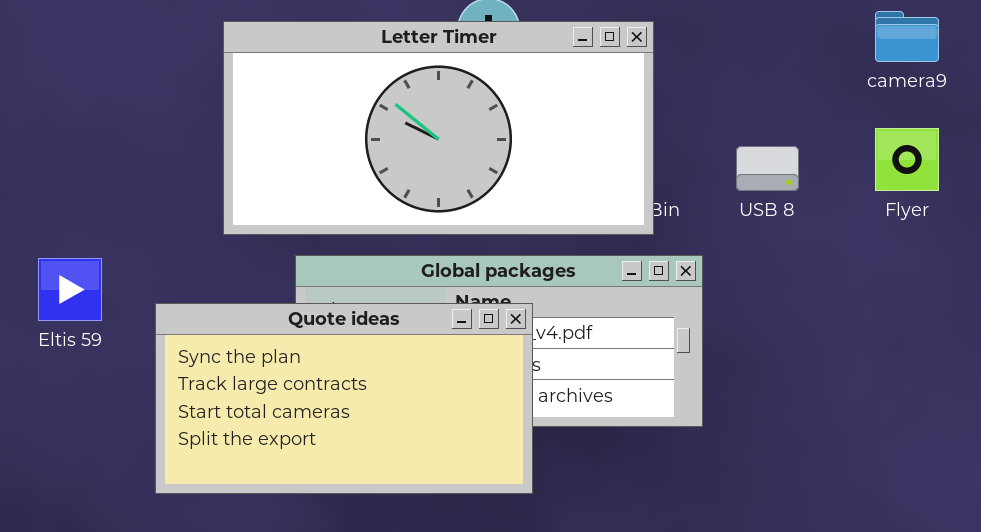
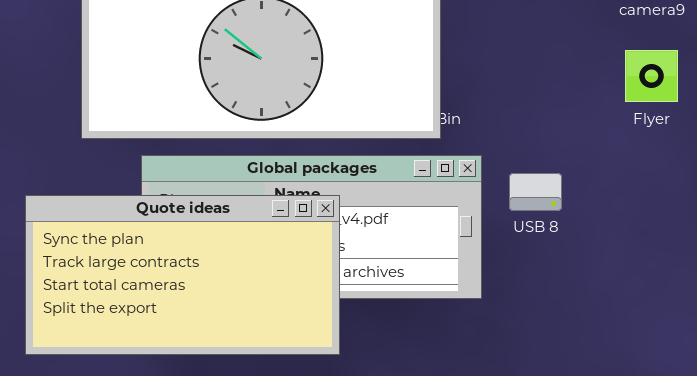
USB 8: [736,146,799,191] -> [509,173,562,211], moved

